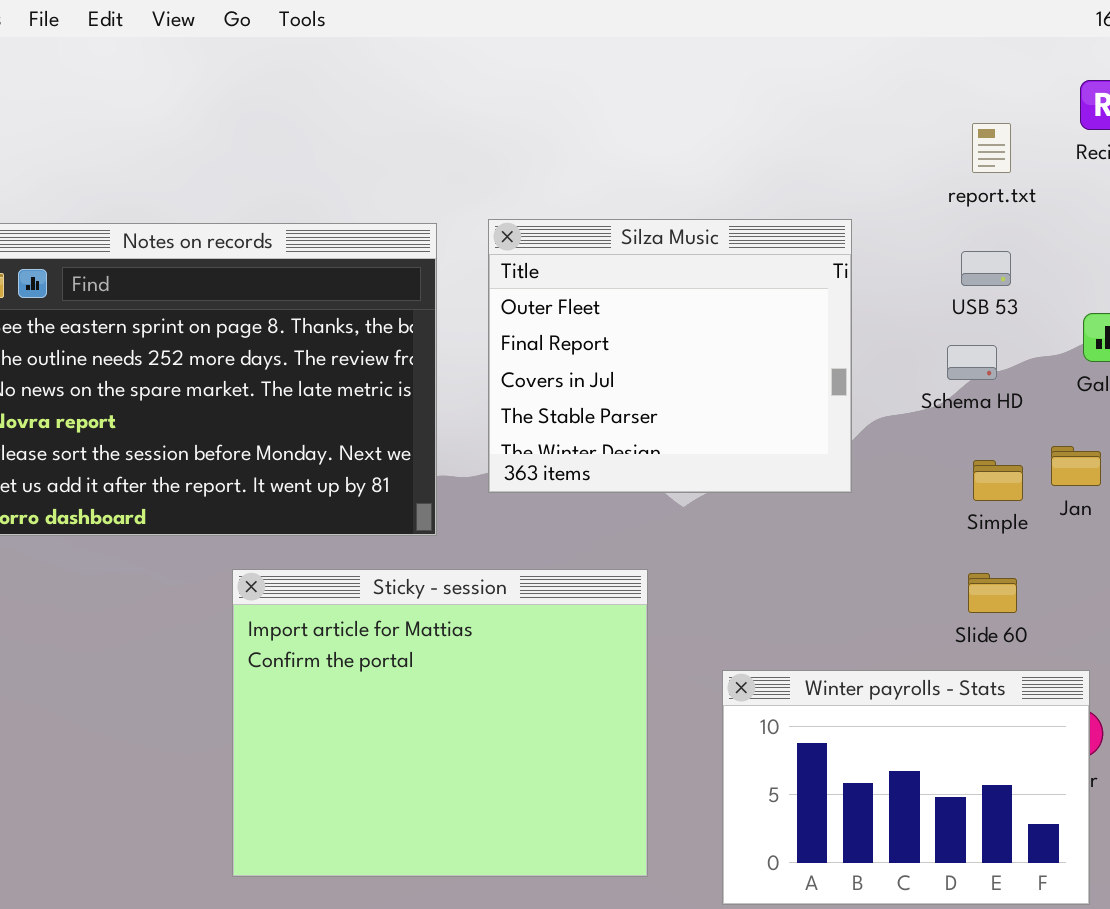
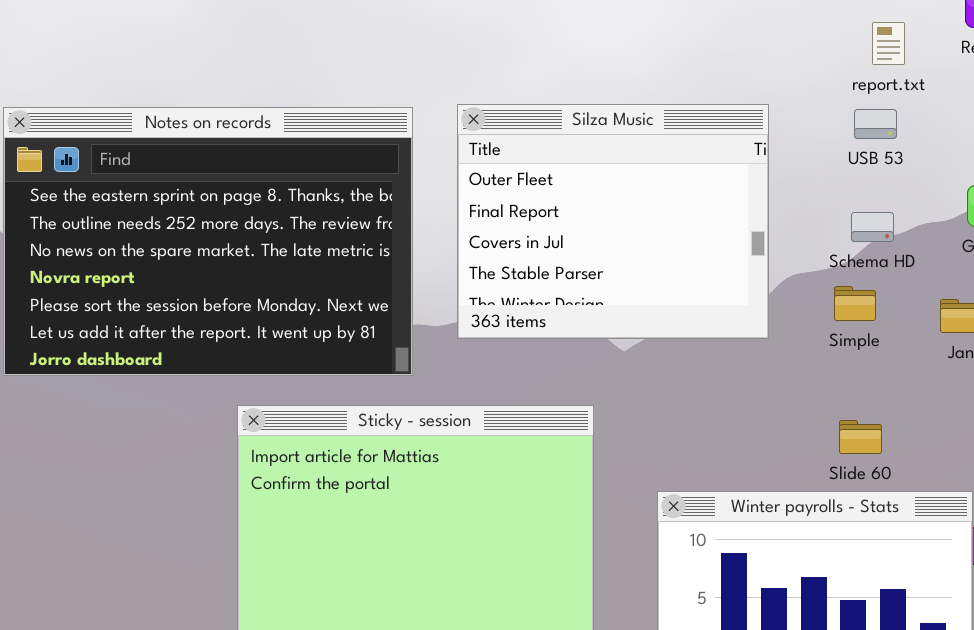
USB 53: [961,251,1011,286] -> [854,109,897,139], moved
Simple: [973,460,1023,501] -> [834,286,876,321], moved
Slide 60: [968,573,1017,613] -> [839,420,882,454], moved

